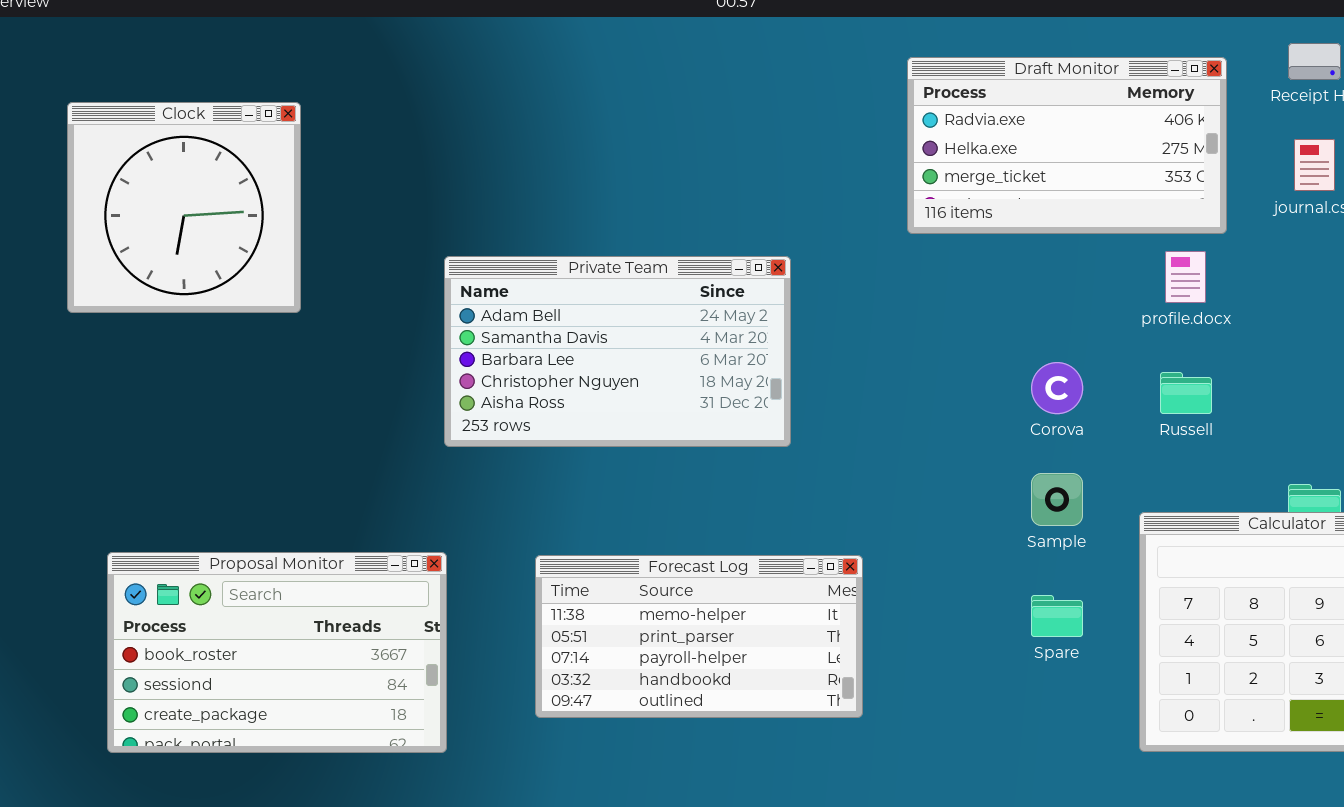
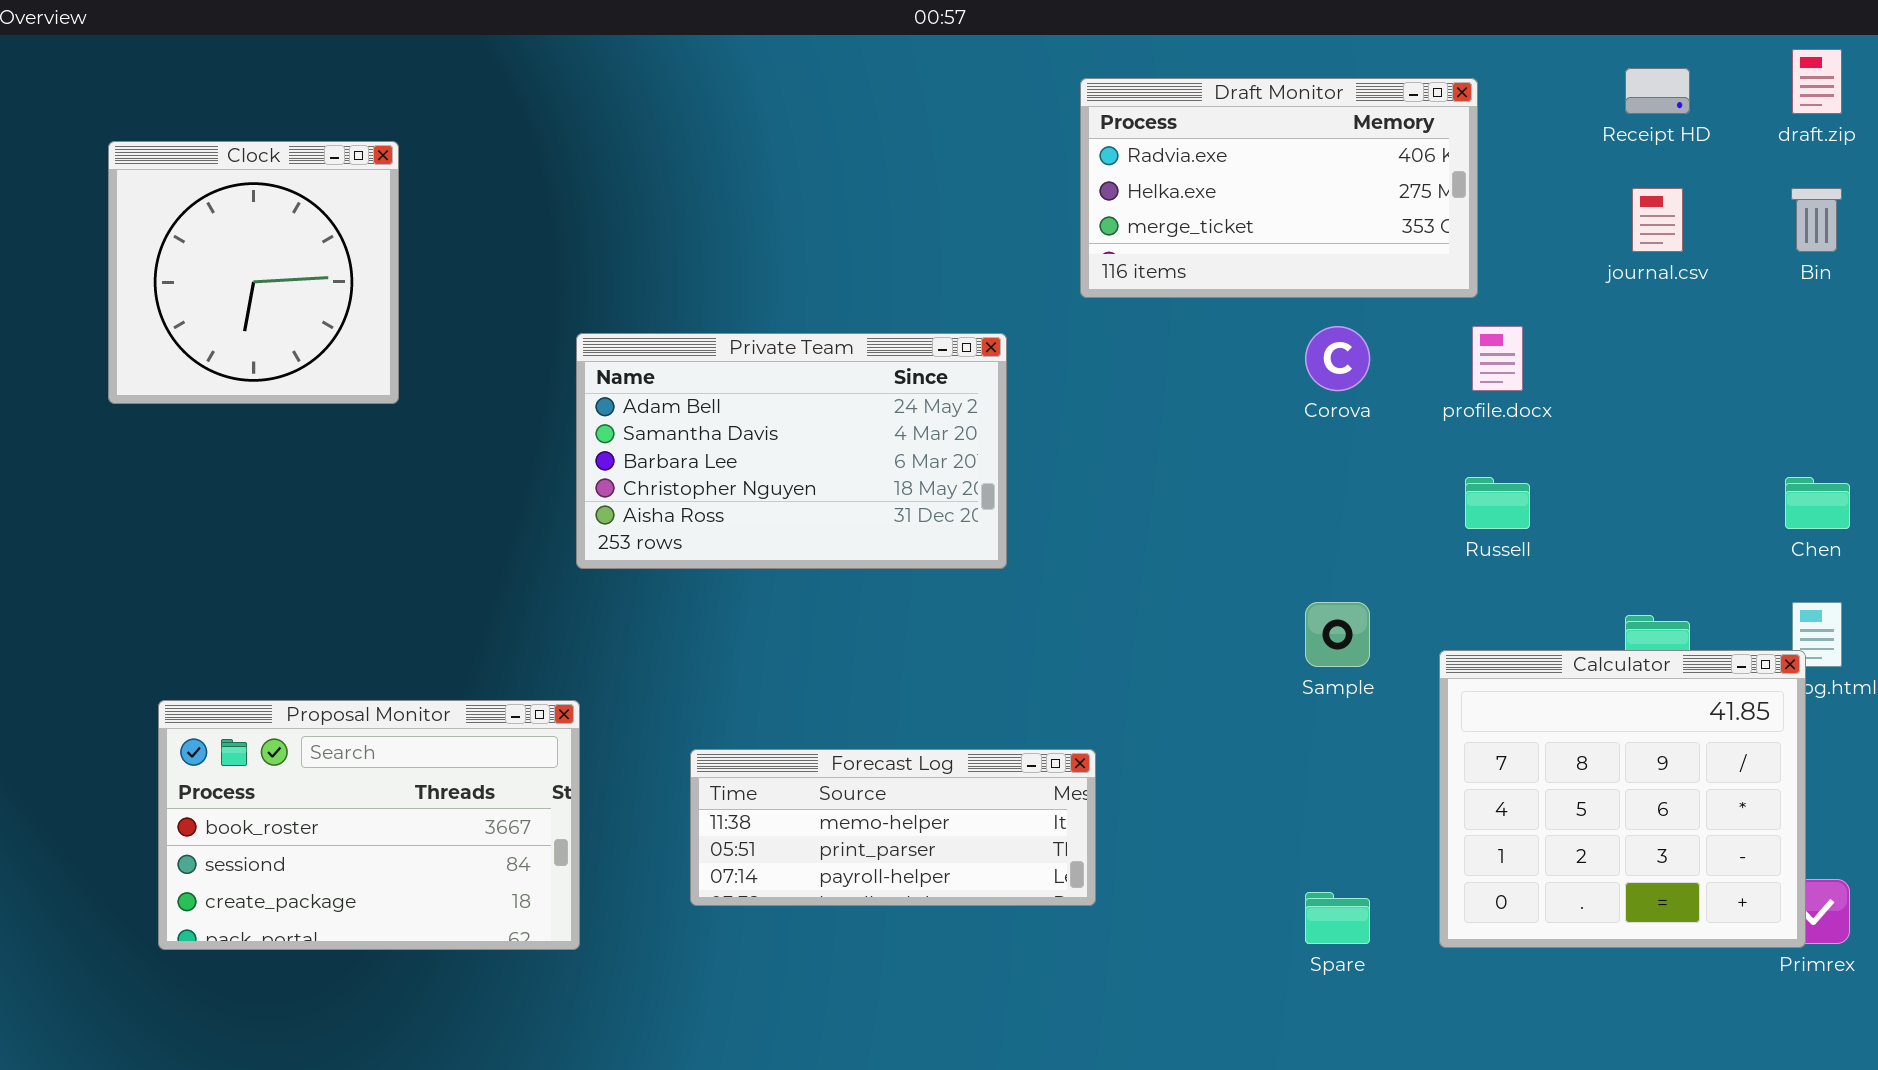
Draft Monitor: [907,57,1227,234] -> [1080,78,1478,298], moved
Corova: [1031,362,1083,414] -> [1305,326,1370,391], moved
Forecast Log: [535,555,863,718] -> [690,749,1096,906], resized
Spare: [1031,595,1083,637] -> [1305,892,1370,944], moved

